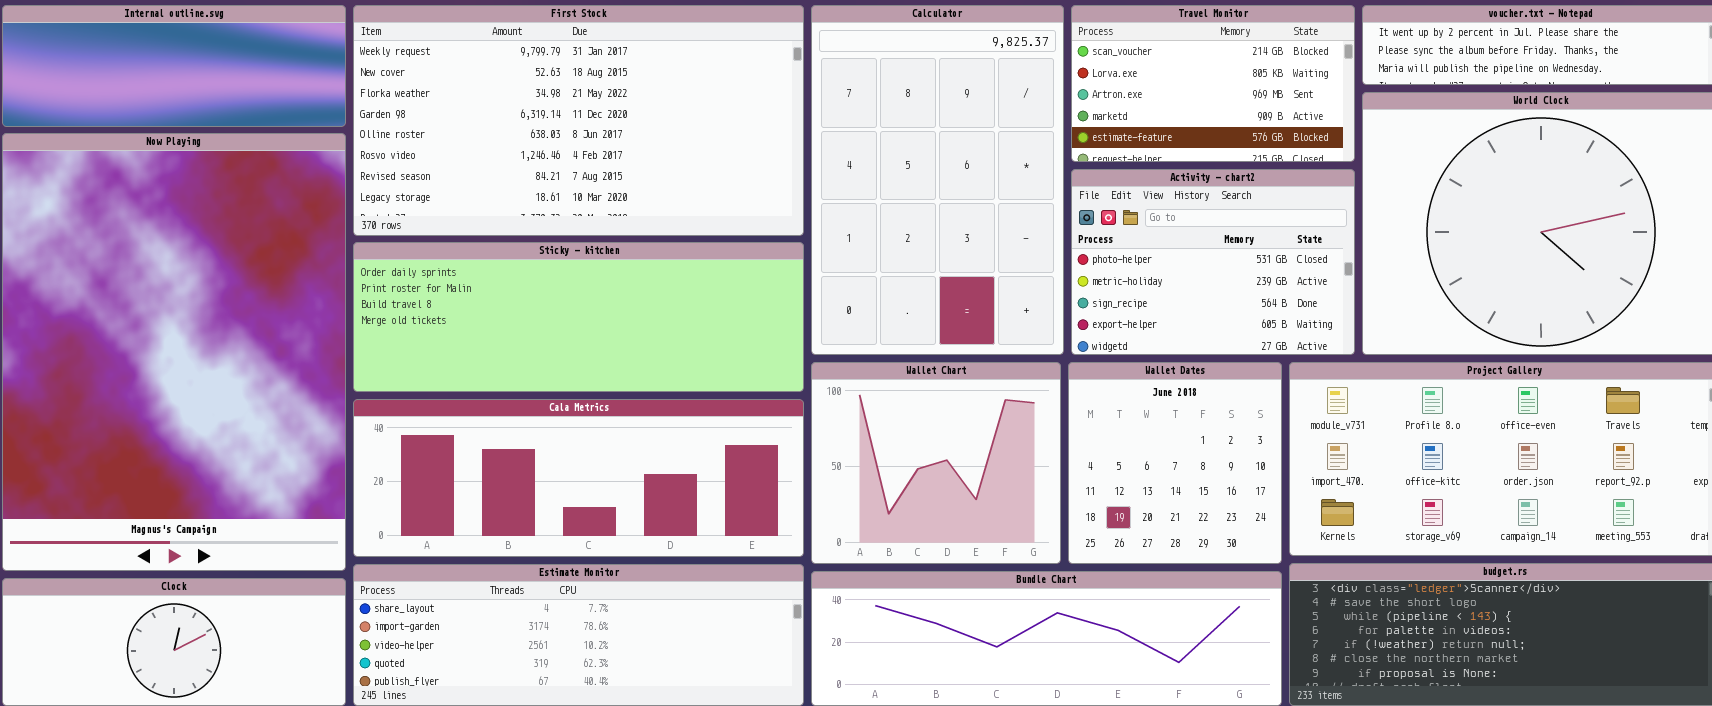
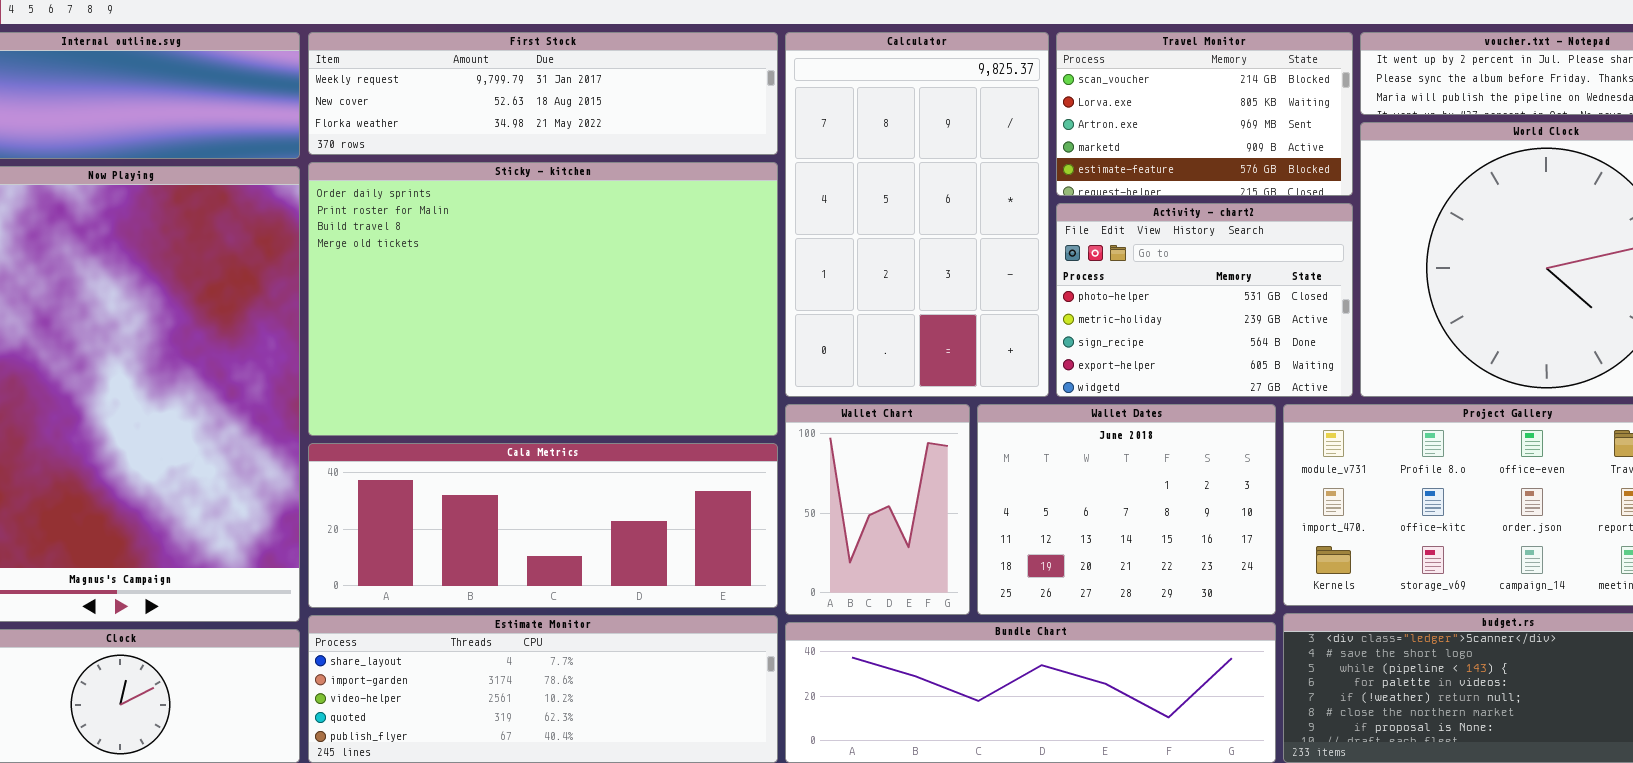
First Stock: [353,5,804,236] -> [308,32,778,155], resized
Sticky - kitchen: [353,242,804,392] -> [308,162,778,436], resized
Wallet Chart: [811,362,1061,564] -> [785,404,970,615], resized
Wallet Dates: [1068,362,1282,564] -> [977,404,1276,615], resized

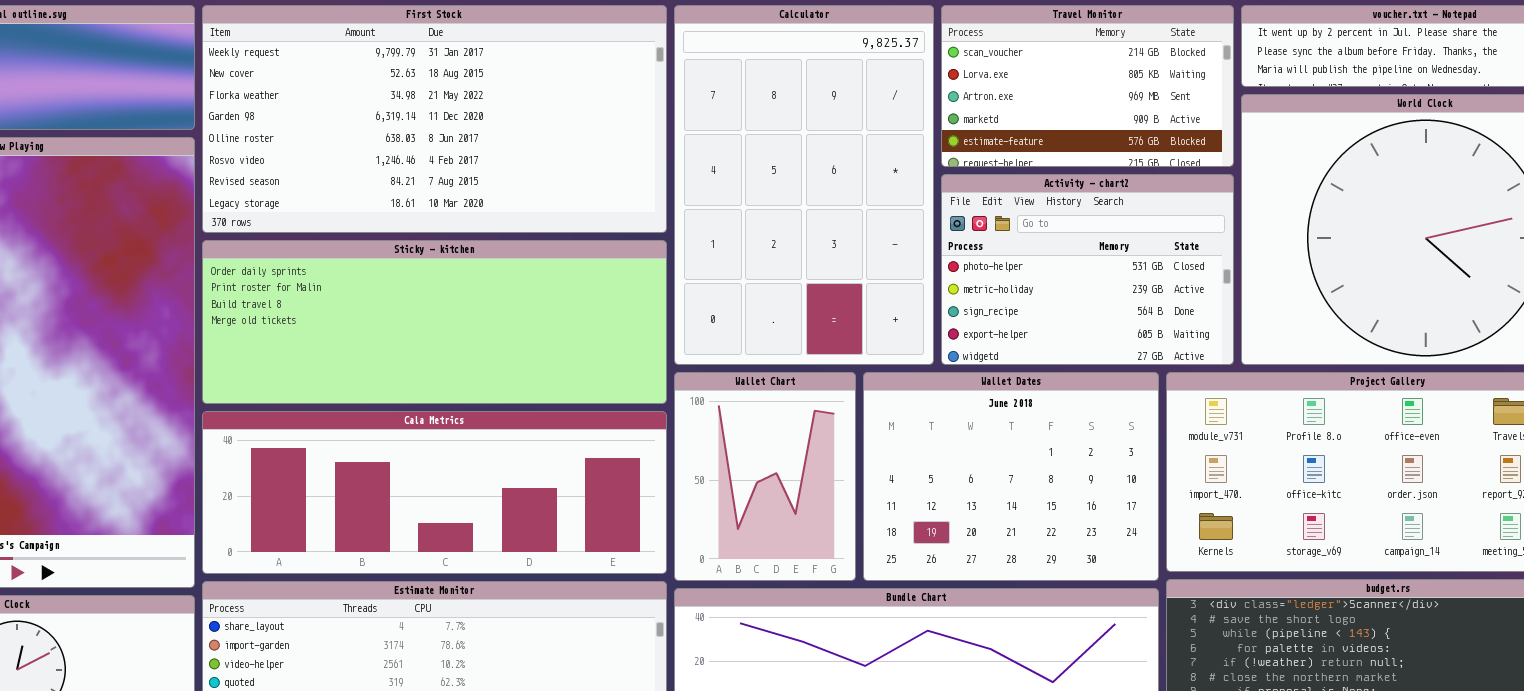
First Stock: [308,32,778,155] -> [202,5,667,233], resized
Sticky - kitchen: [308,162,778,436] -> [202,240,667,404], resized

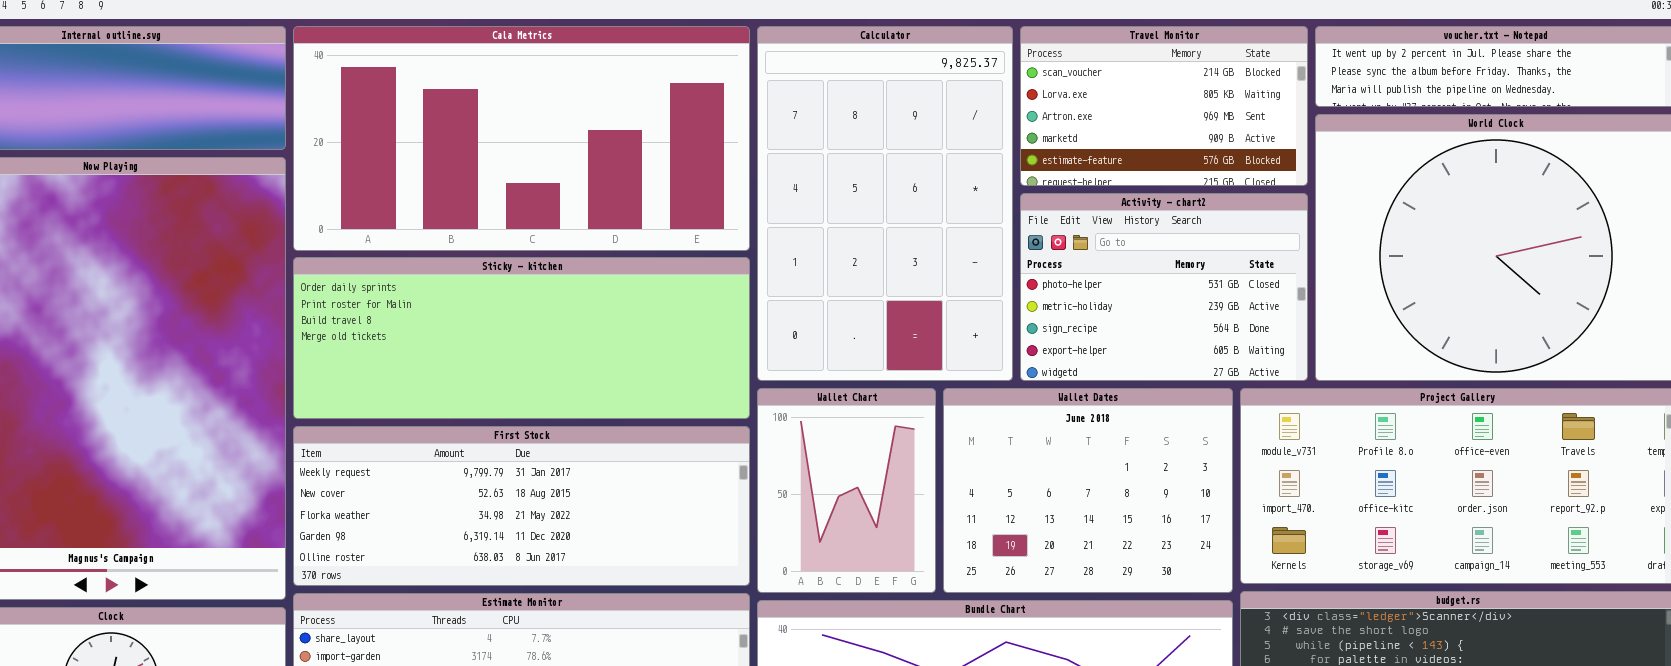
First Stock: [202,5,667,233] -> [293,426,750,586], moved, resized
Cala Metrics: [202,411,667,574] -> [293,26,750,251], moved, resized

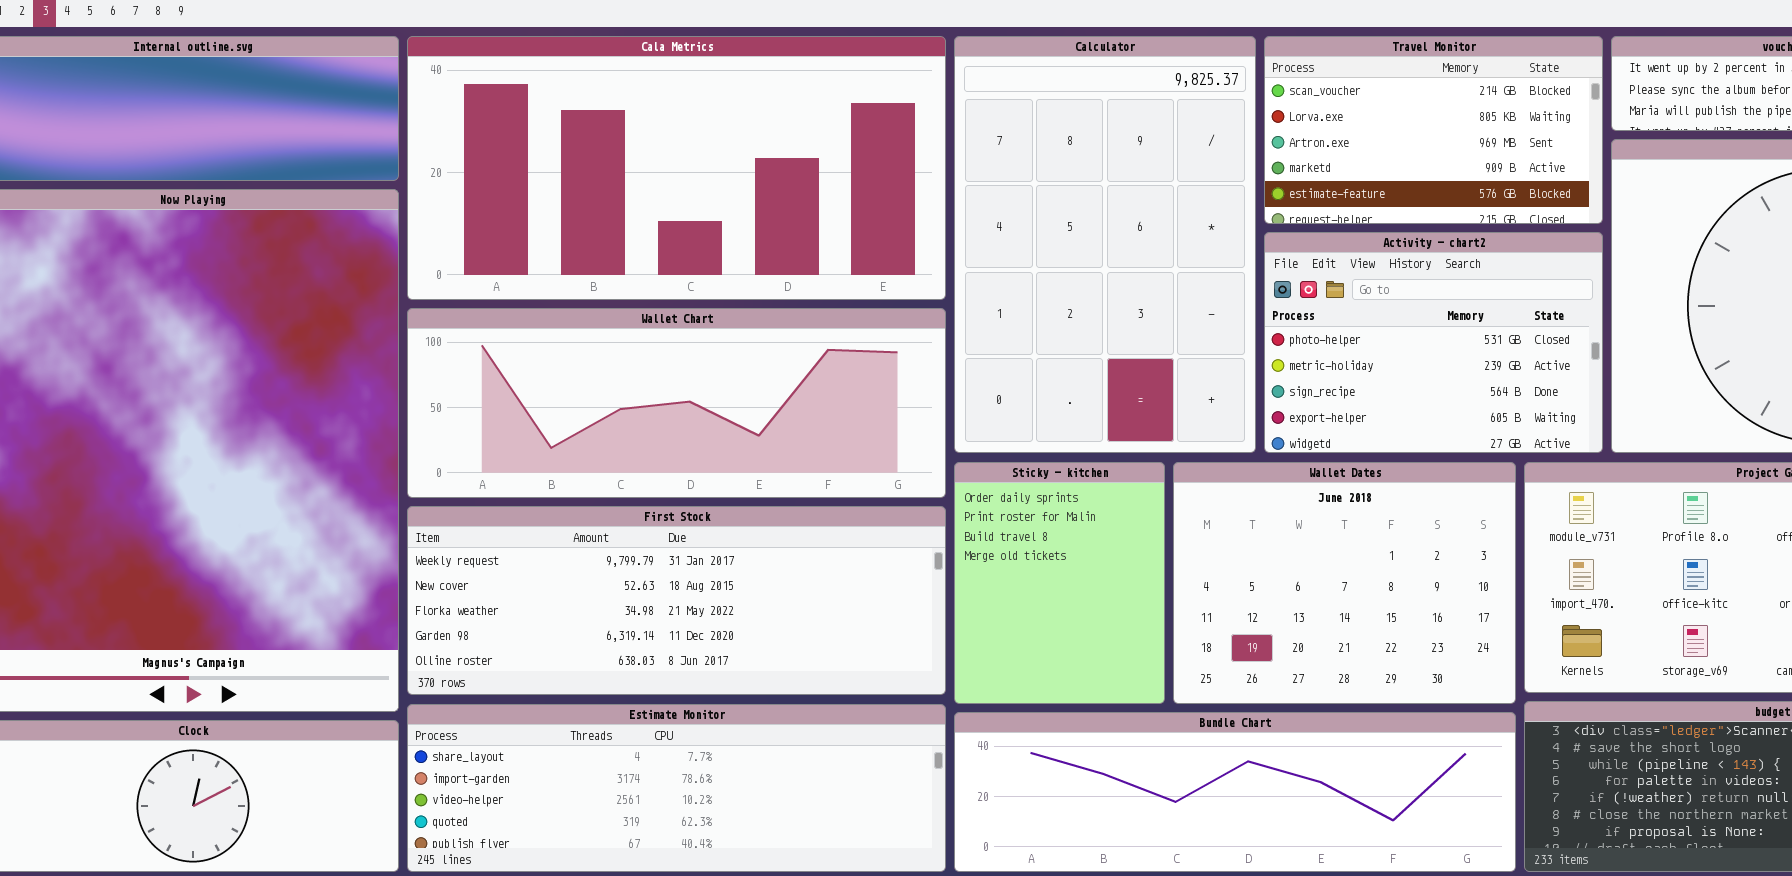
Sticky - kitchen: [293,257,750,419] -> [954,462,1165,704], moved, resized
Wallet Chart: [757,388,936,593] -> [407,308,946,498], moved, resized

